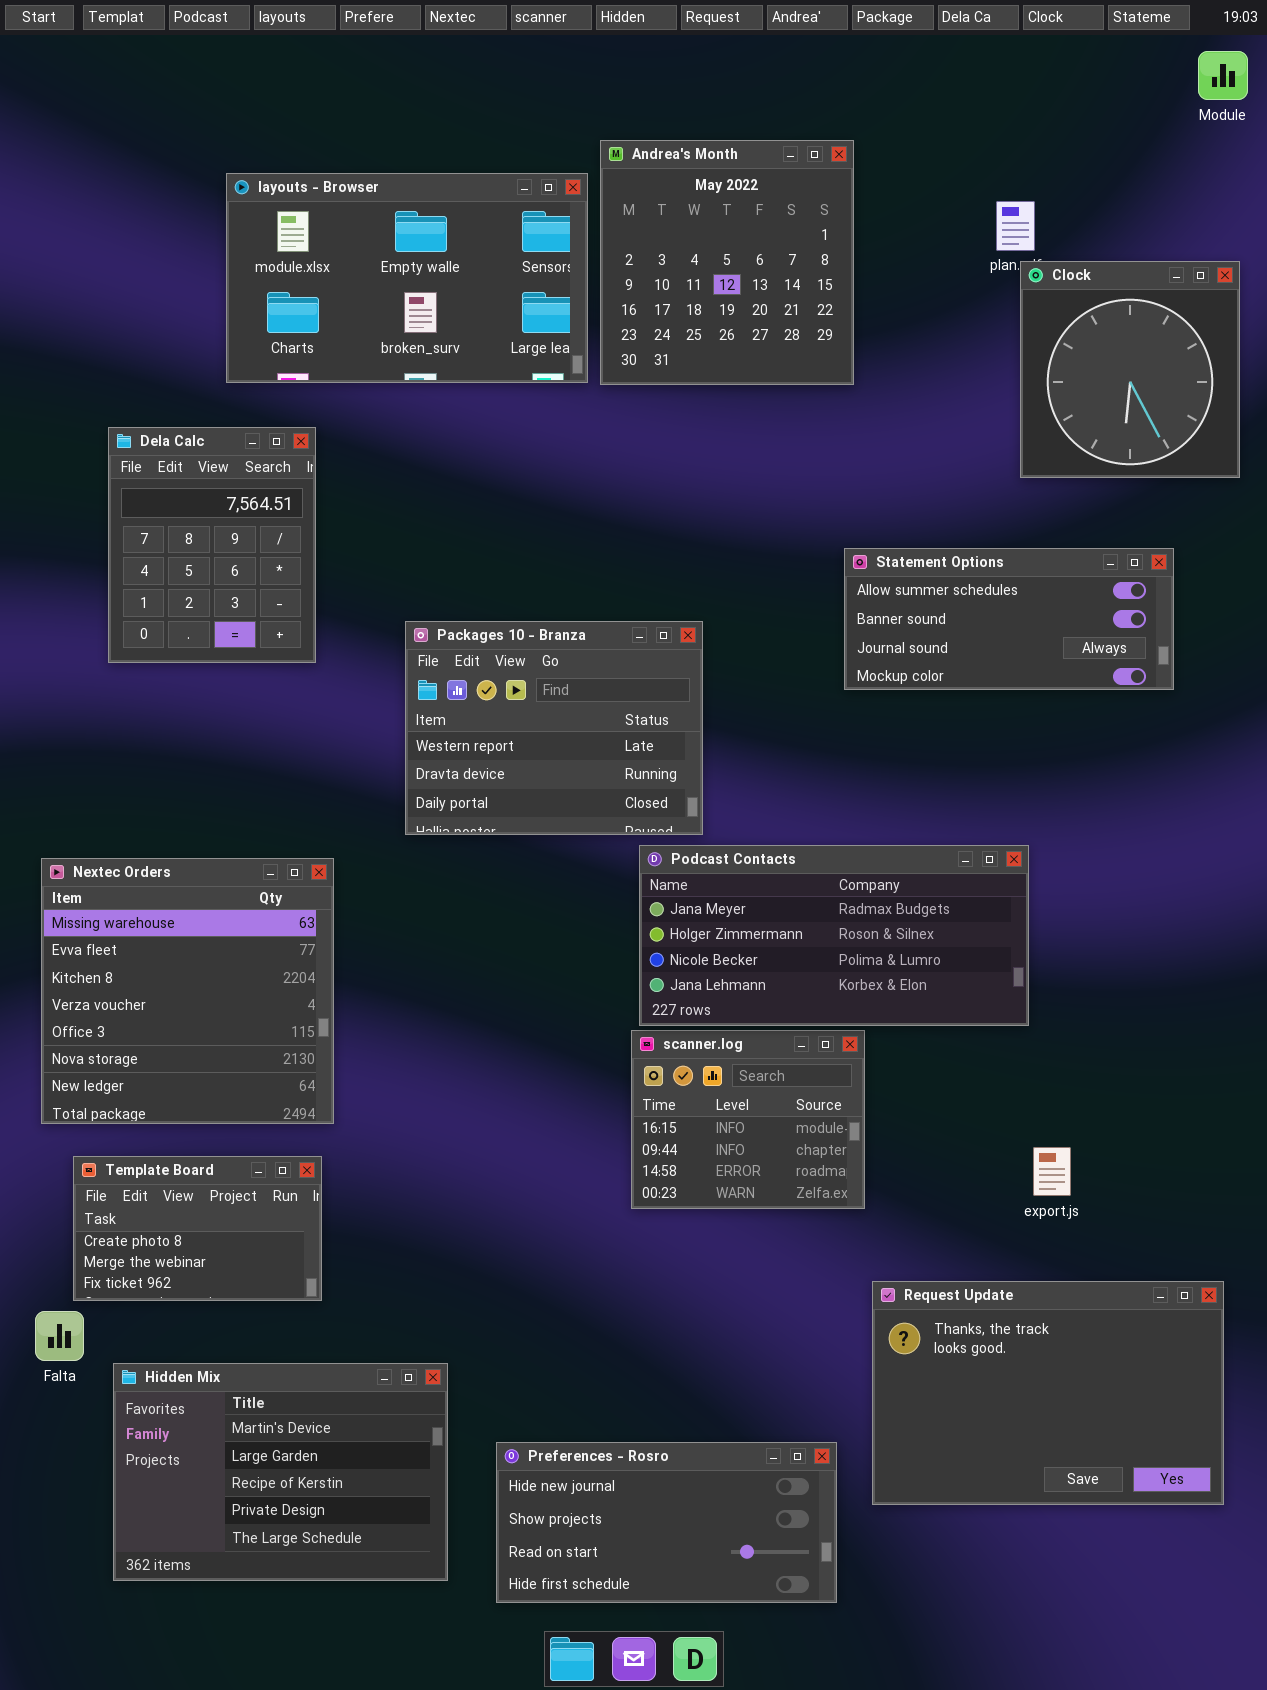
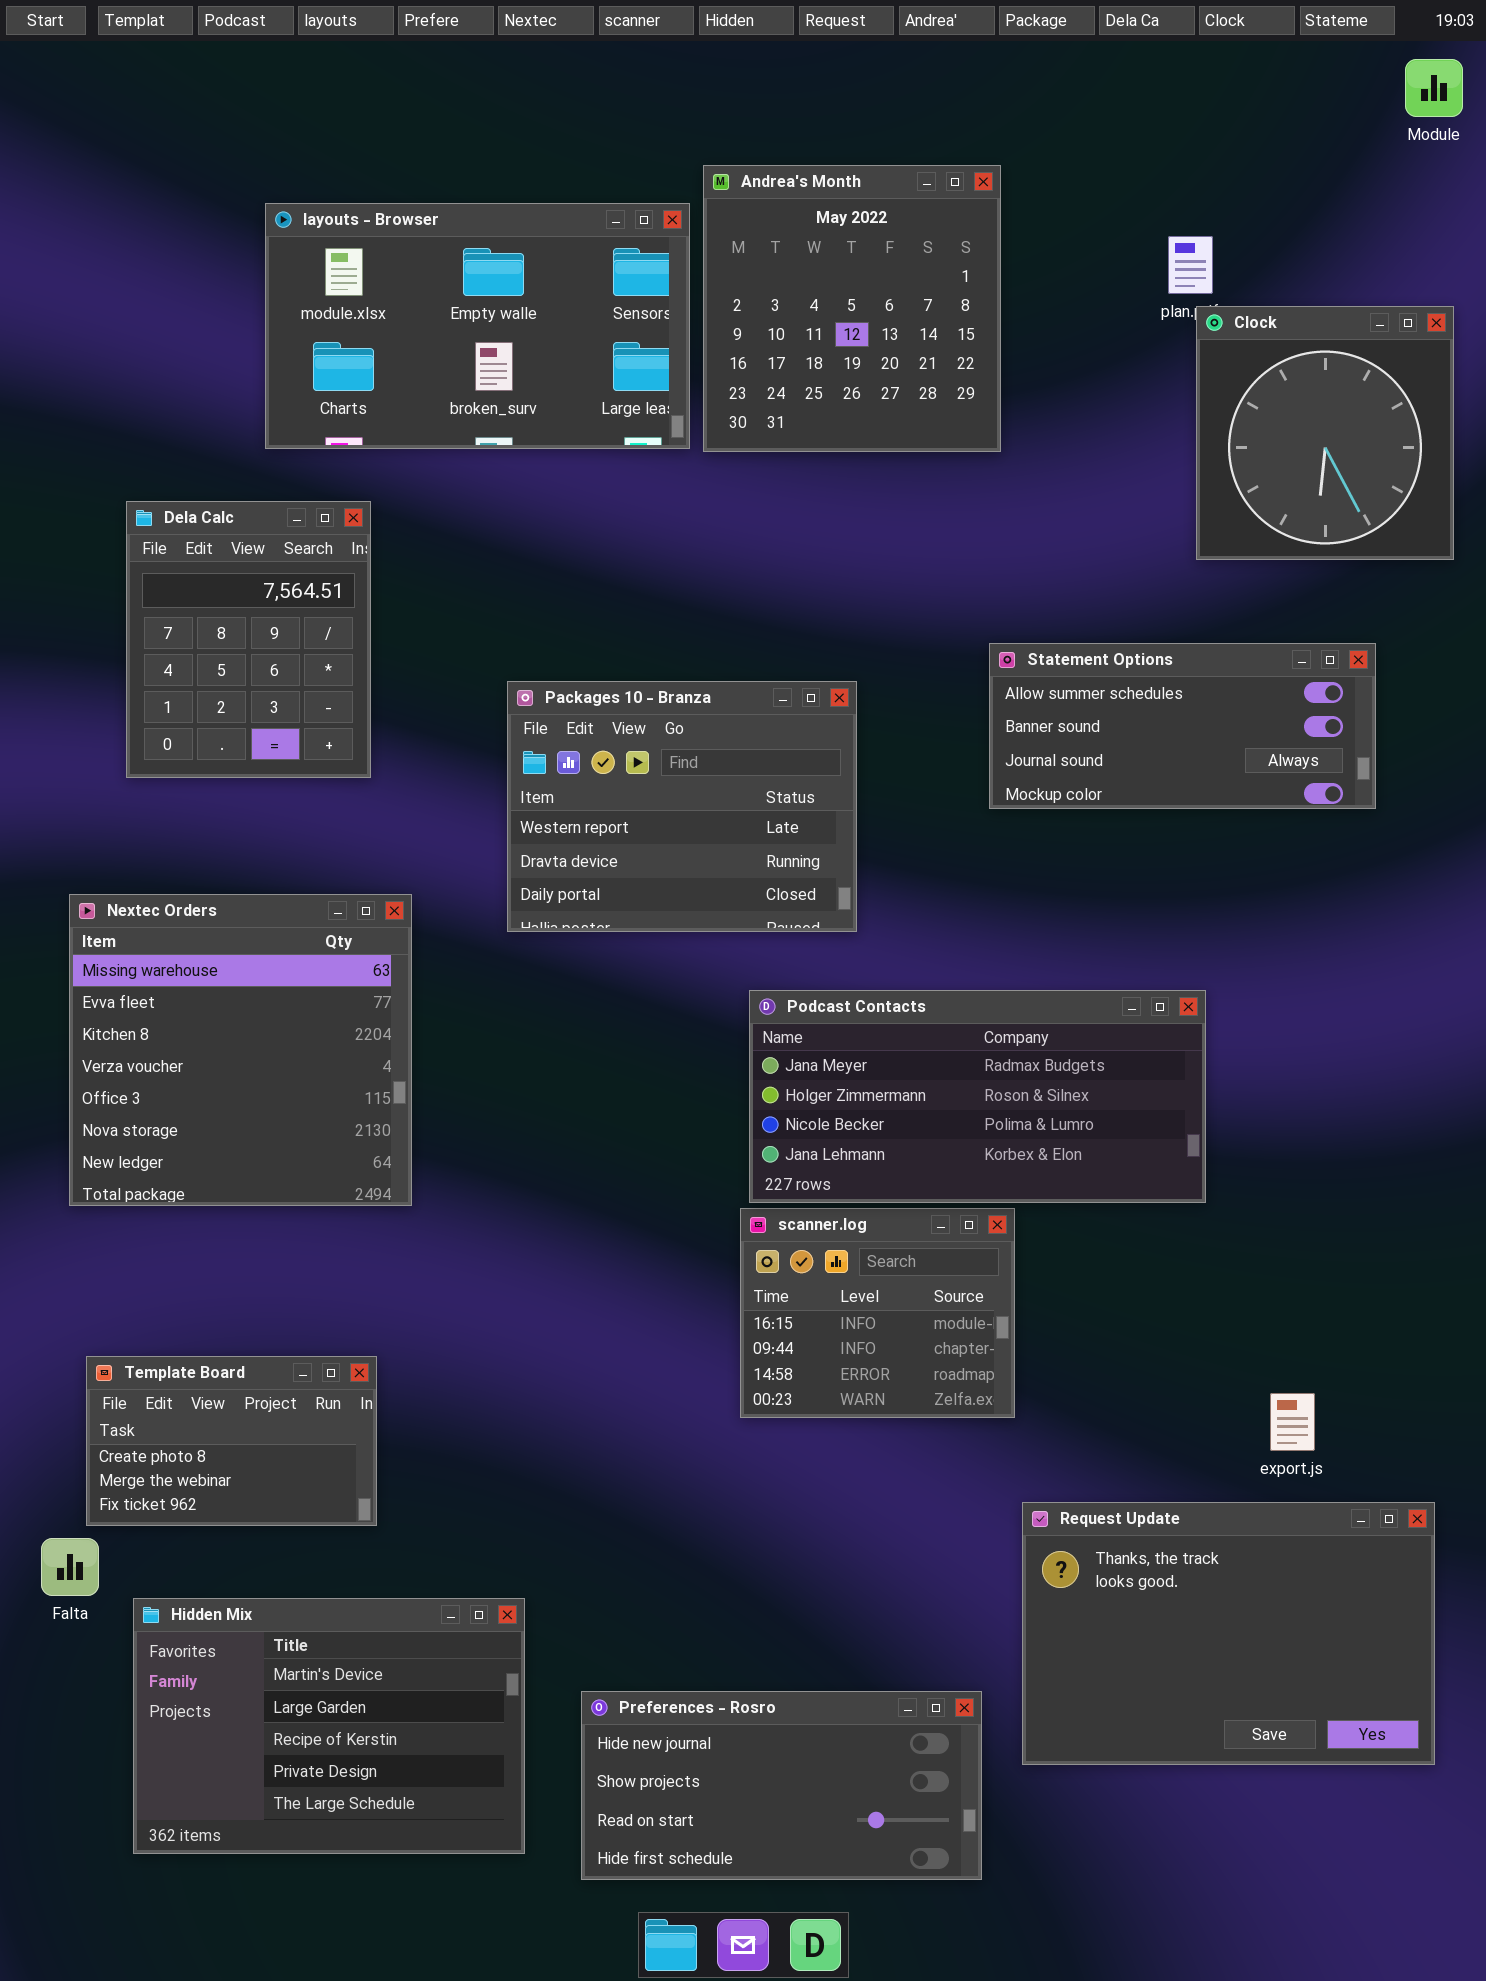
Packages 10 - Branza: [405,621,703,835] -> [507,681,857,932], moved
Nextec Orders: [41,858,334,1124] -> [69,894,412,1206], moved
export.js: [1033,1147,1071,1196] -> [1270,1393,1315,1451], moved

